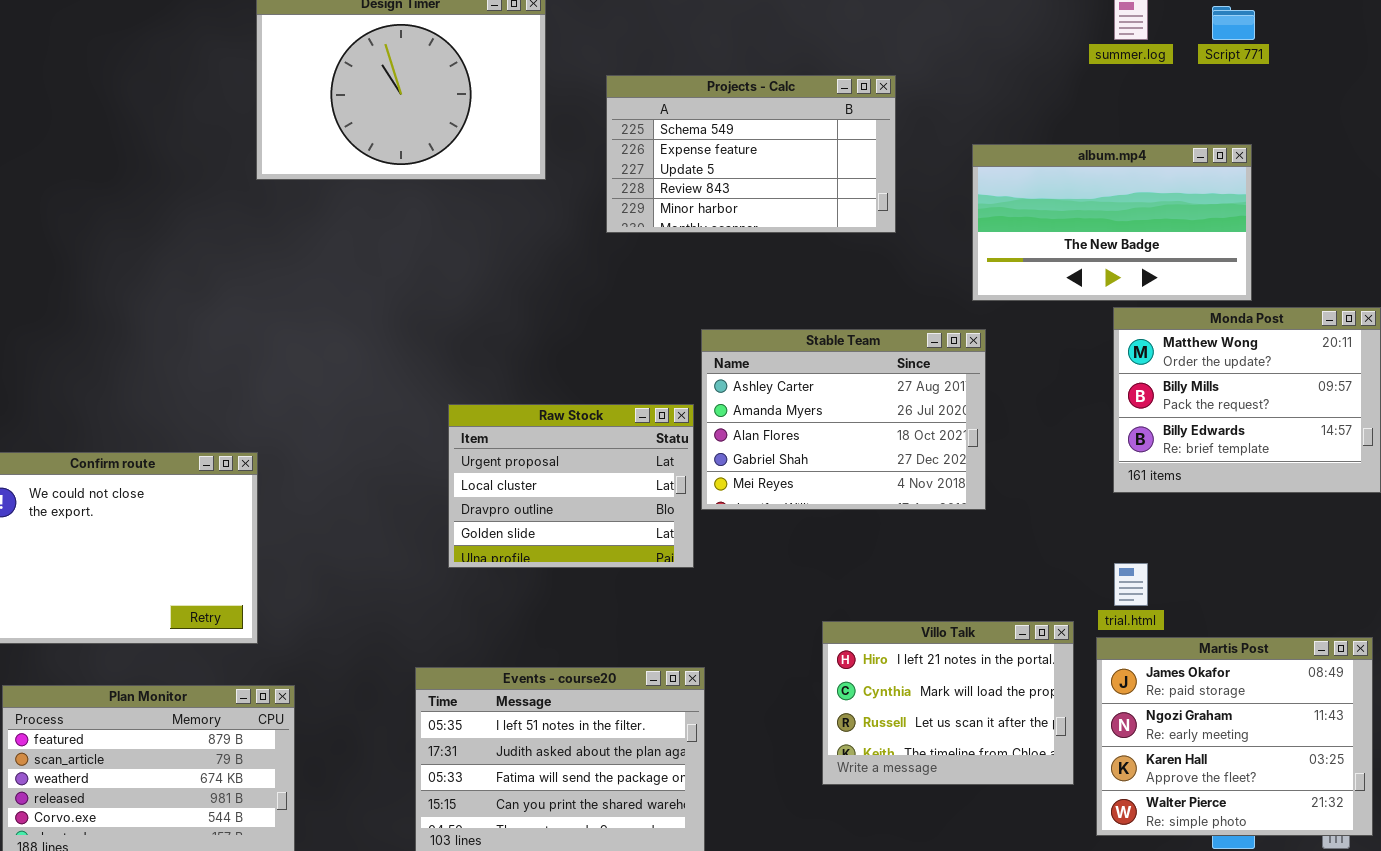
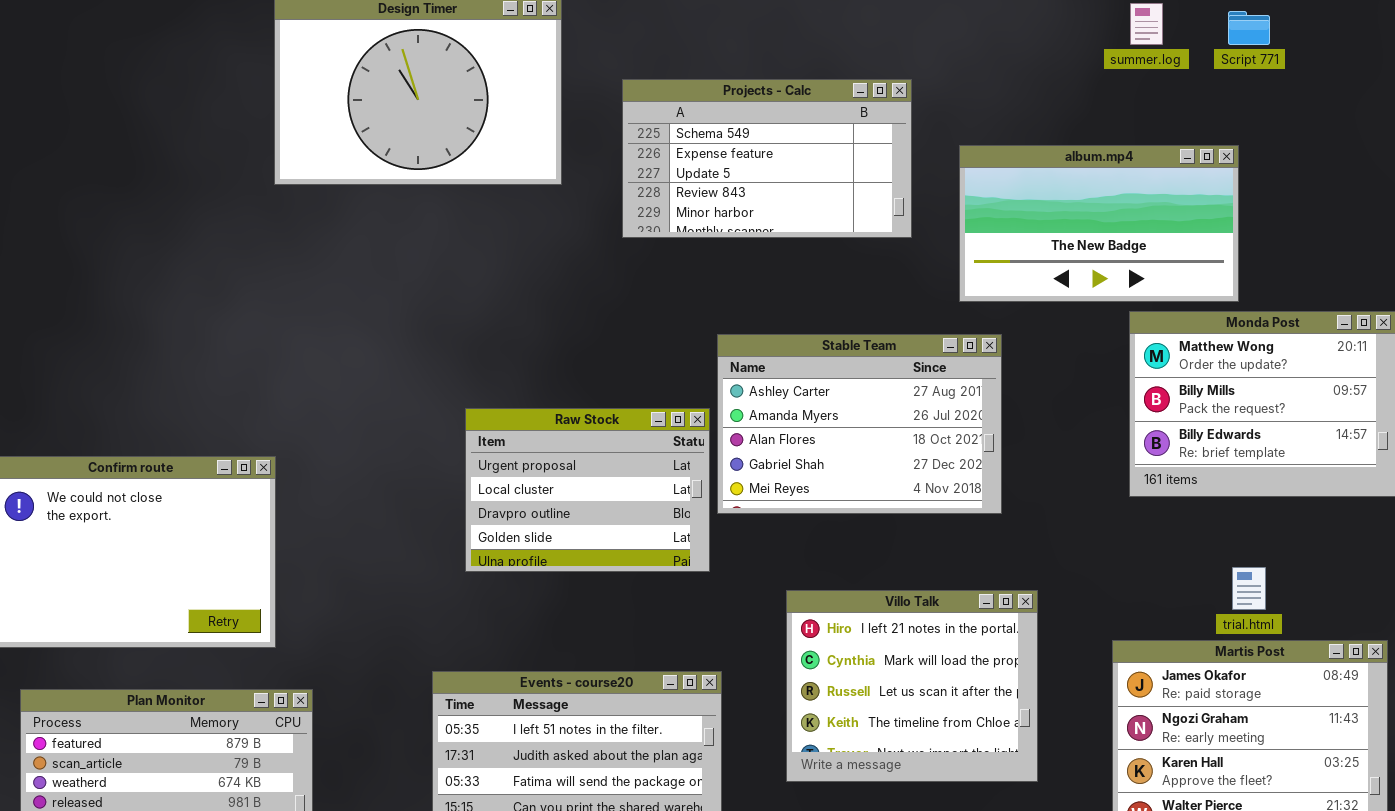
album.mp4: [972,144,1252,301] -> [959,145,1239,302], moved
trial.html: [1114,563,1148,606] -> [1232,567,1266,610], moved
Villo Talk: [822,621,1074,785] -> [786,590,1038,782], moved, resized

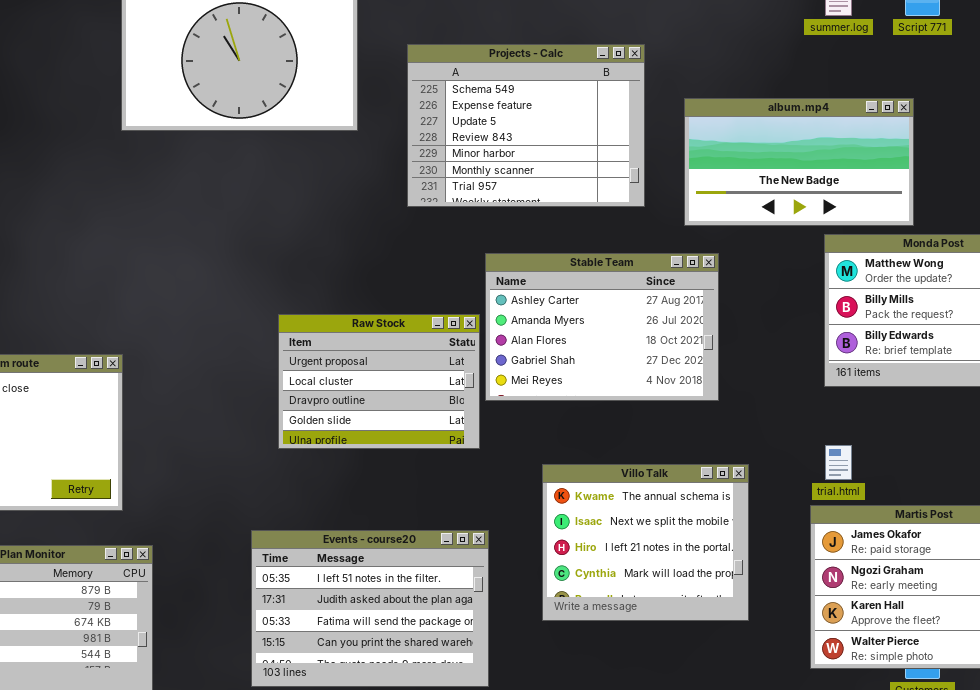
Projects - Calc: [622,79,912,238] -> [407,44,645,207], resized
trial.html: [1232,567,1266,610] -> [825,445,852,480], moved
Villo Talk: [786,590,1038,782] -> [542,464,749,621], scrolled up 2 rows

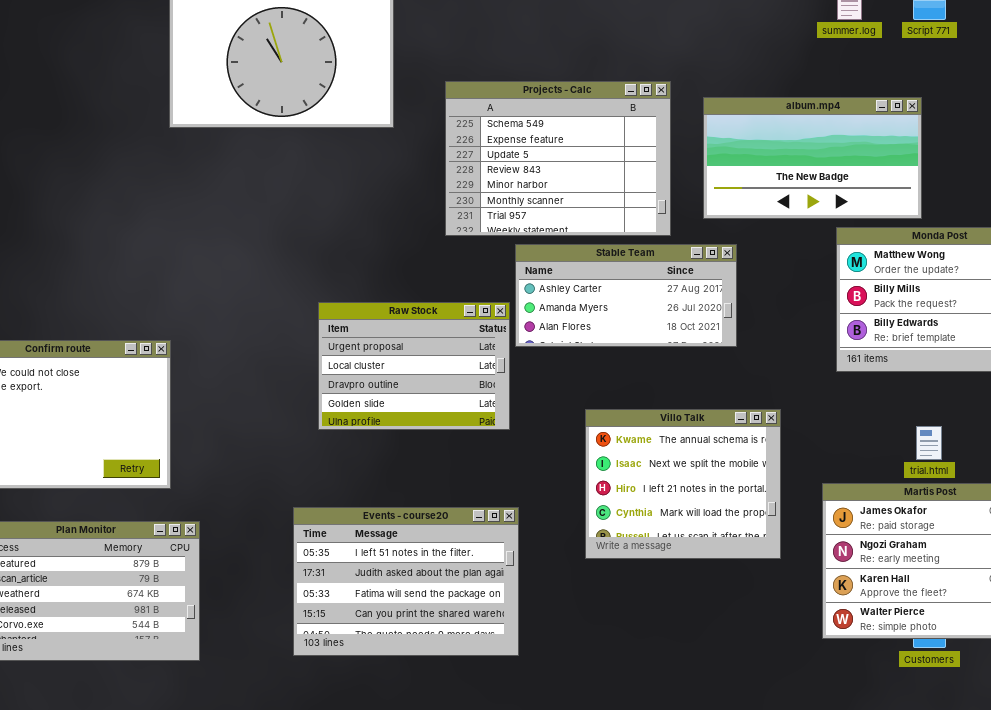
Projects - Calc: [407,44,645,207] -> [445,81,671,236], moved
Stable Team: [485,253,719,401] -> [515,244,737,347], resized
trial.html: [825,445,852,480] -> [916,426,942,460], moved
Villo Talk: [542,464,749,621] -> [585,409,781,559], moved

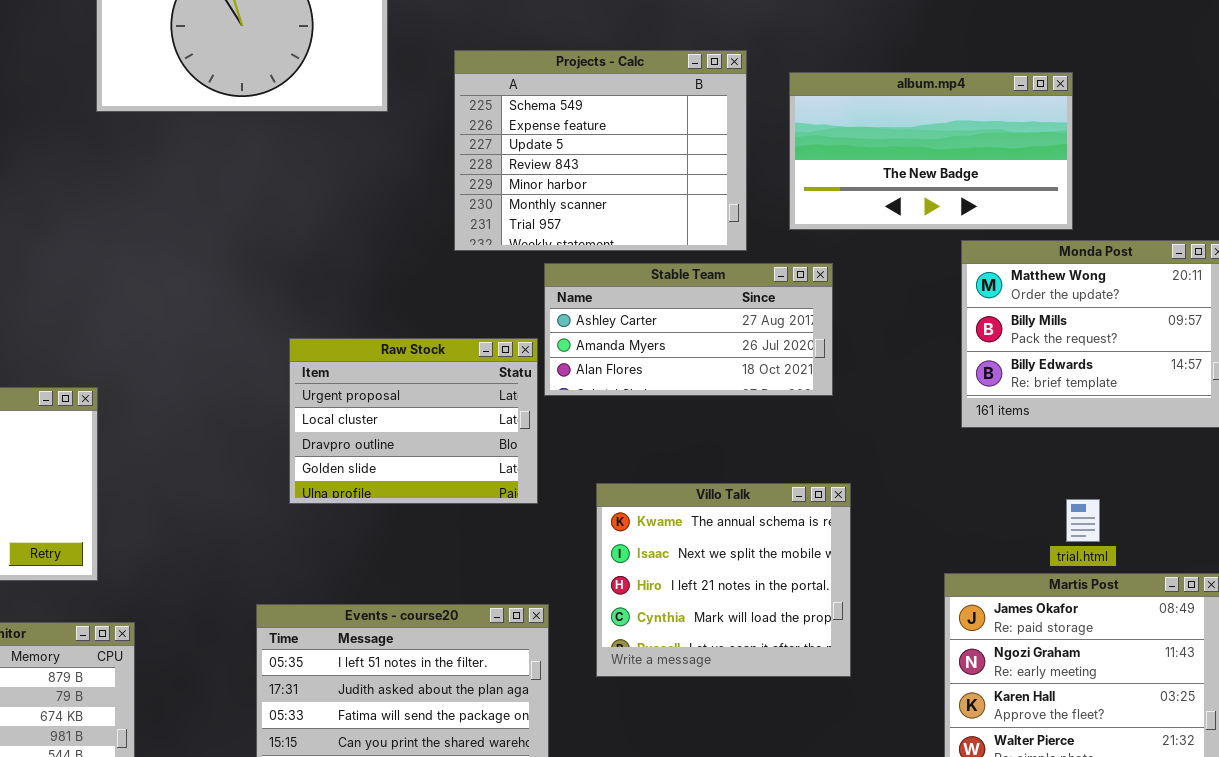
Villo Talk: [585,409,781,559] -> [596,483,851,677], moved

